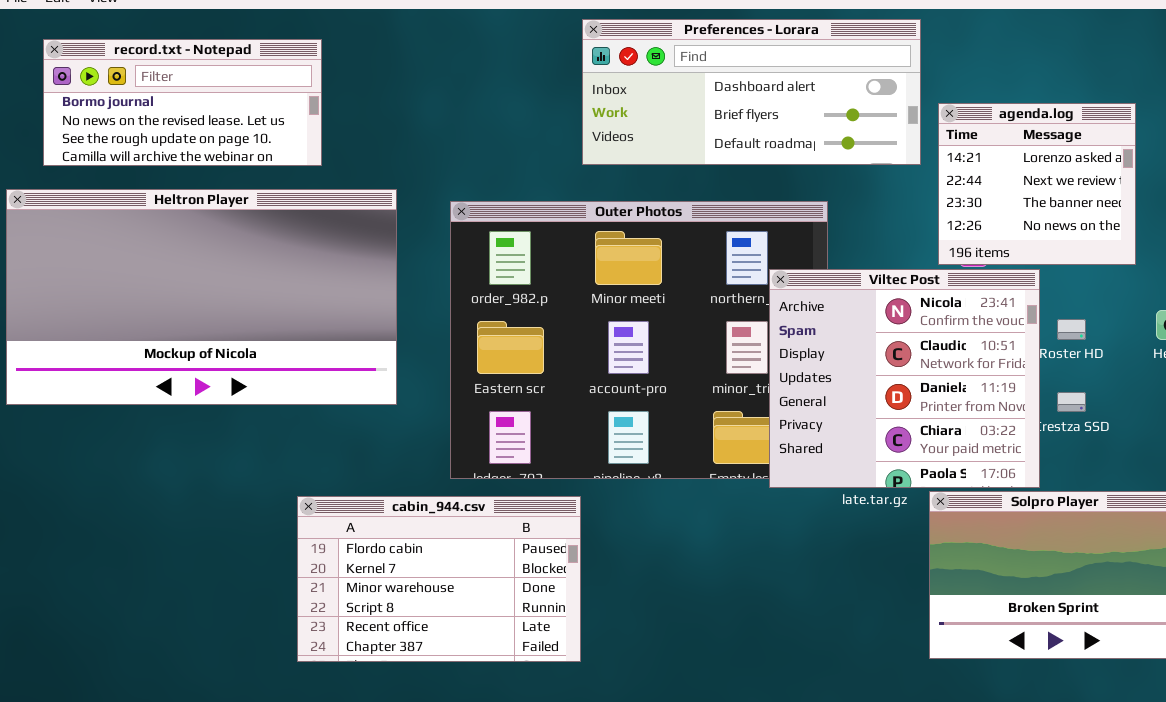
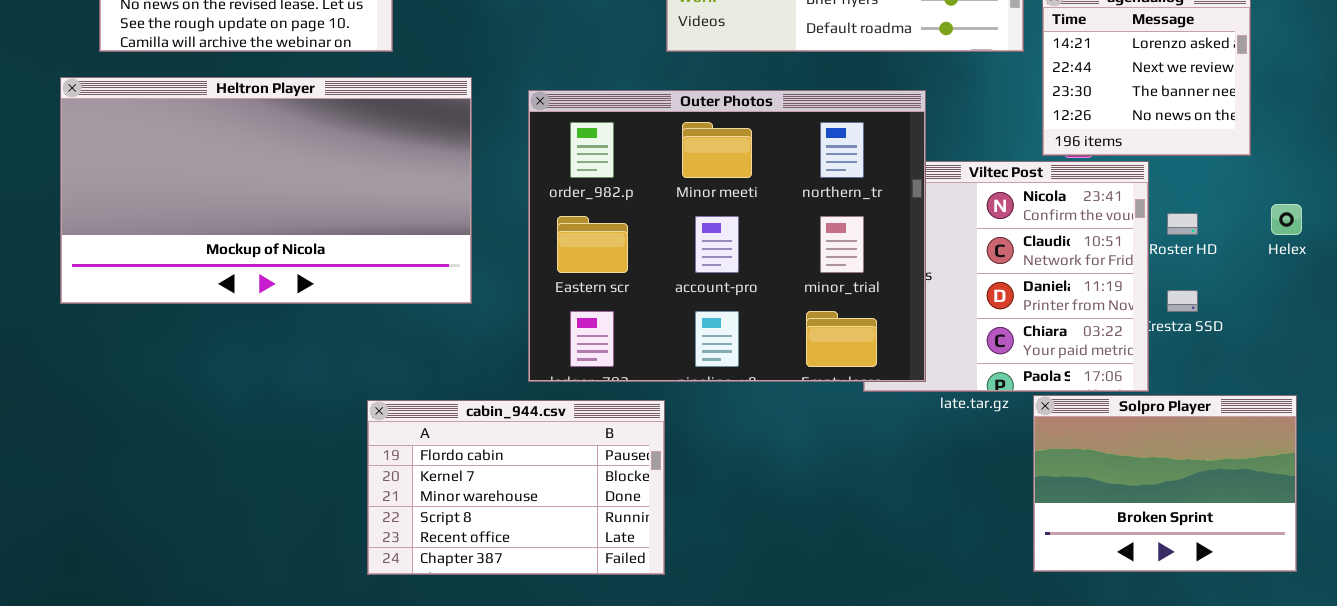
Outer Photos: [450,201,828,479] -> [528,90,926,382], raised

